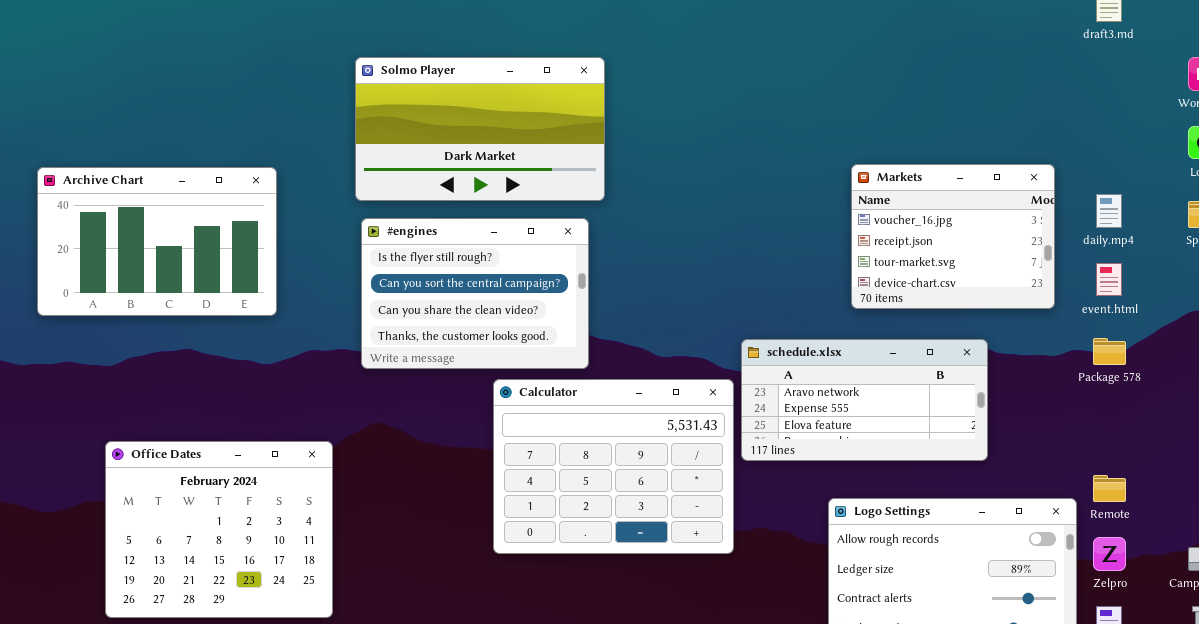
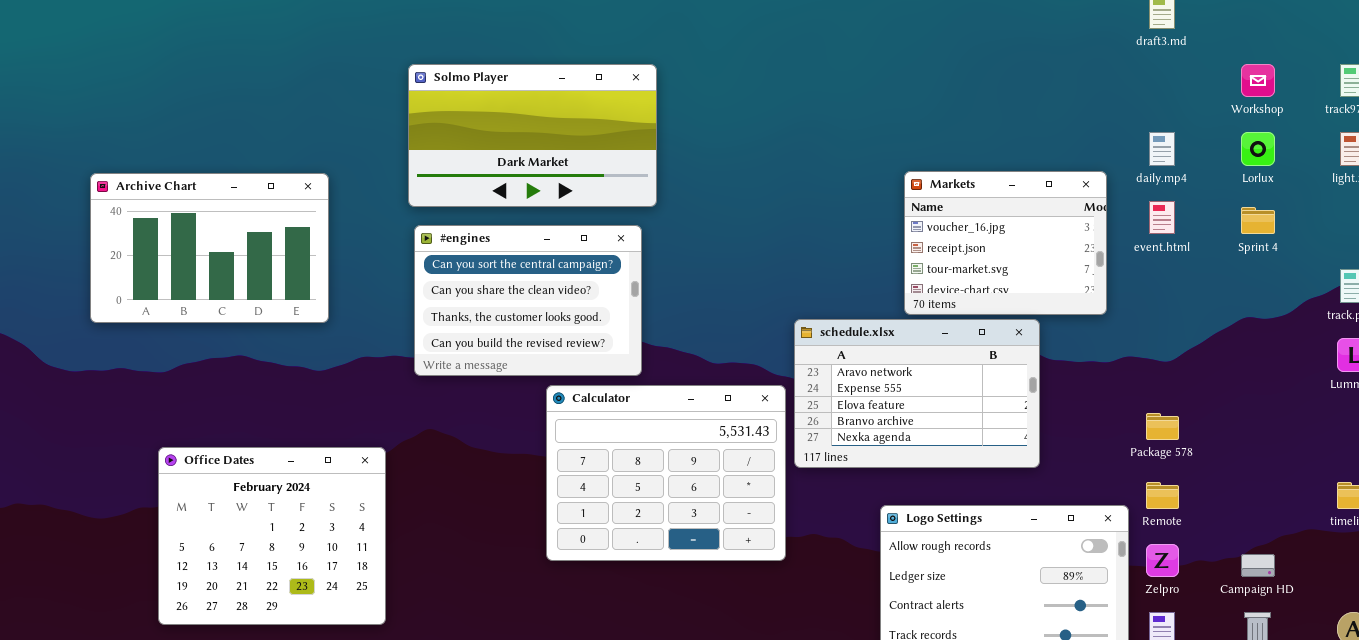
daily.mp4: [1096,194,1122,228] -> [1149,132,1175,166], moved
#engines: [361,218,589,369] -> [414,225,642,376], scrolled down 1 row
event.html: [1096,263,1122,296] -> [1149,201,1175,234], moved
Package 578: [1093,338,1126,365] -> [1146,413,1179,440], moved
schedule.xlsx: [741,339,988,461] -> [794,319,1040,468], resized

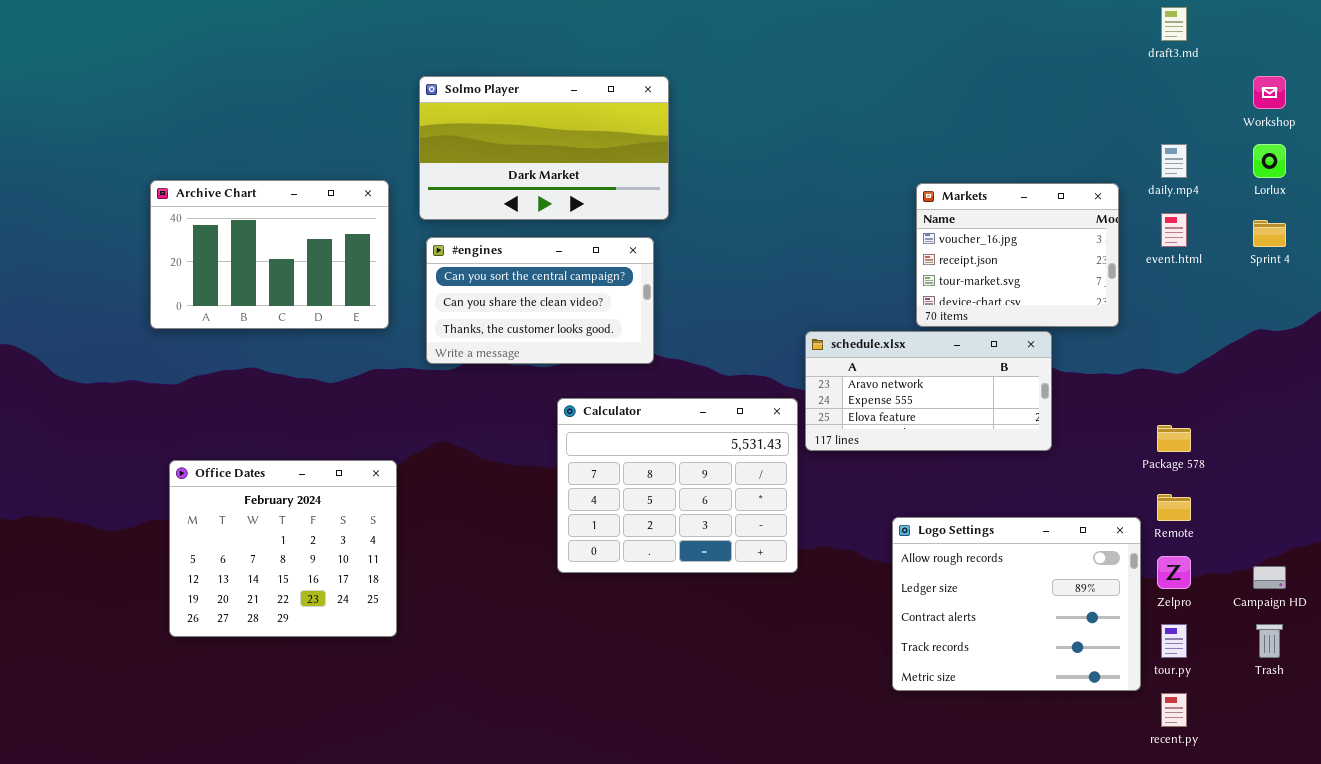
Archive Chart: [90,173,329,323] -> [150,180,389,329], moved
#engines: [414,225,642,376] -> [426,237,654,364], resized
schedule.xlsx: [794,319,1040,468] -> [805,331,1052,451], resized

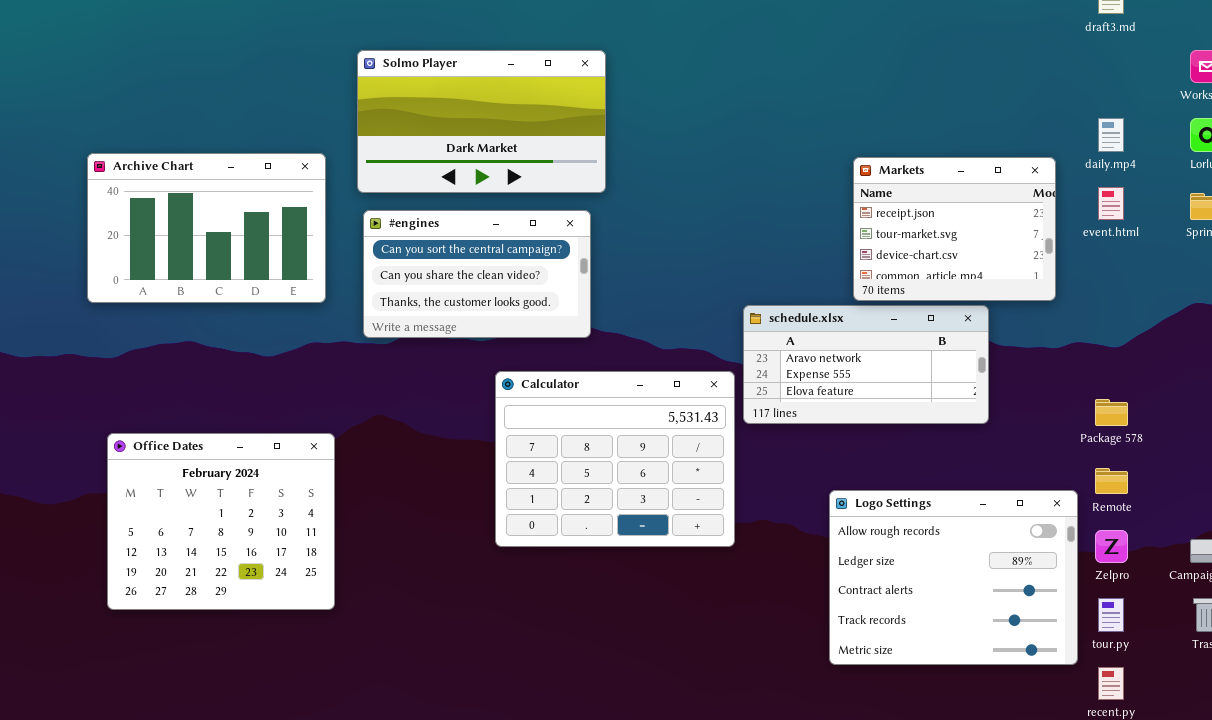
Markets: [916,183,1119,327] -> [853,157,1056,301], scrolled down 1 row

